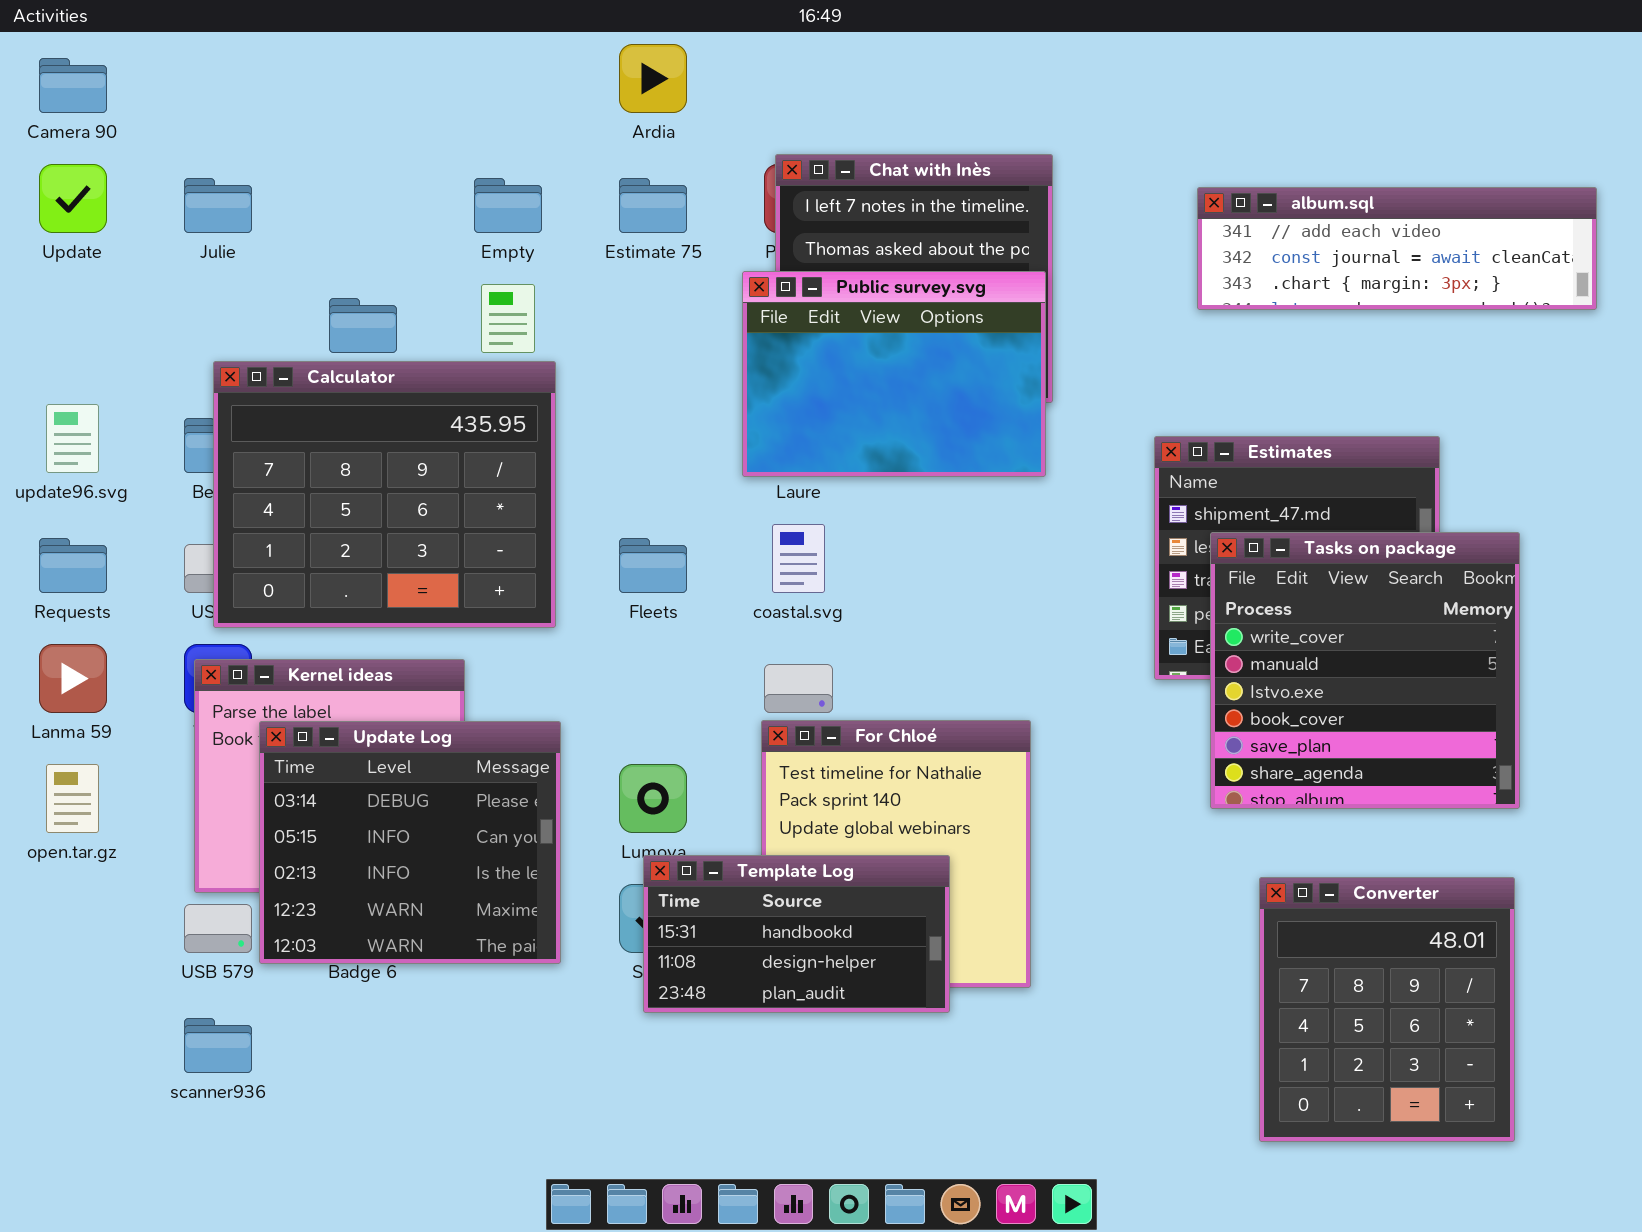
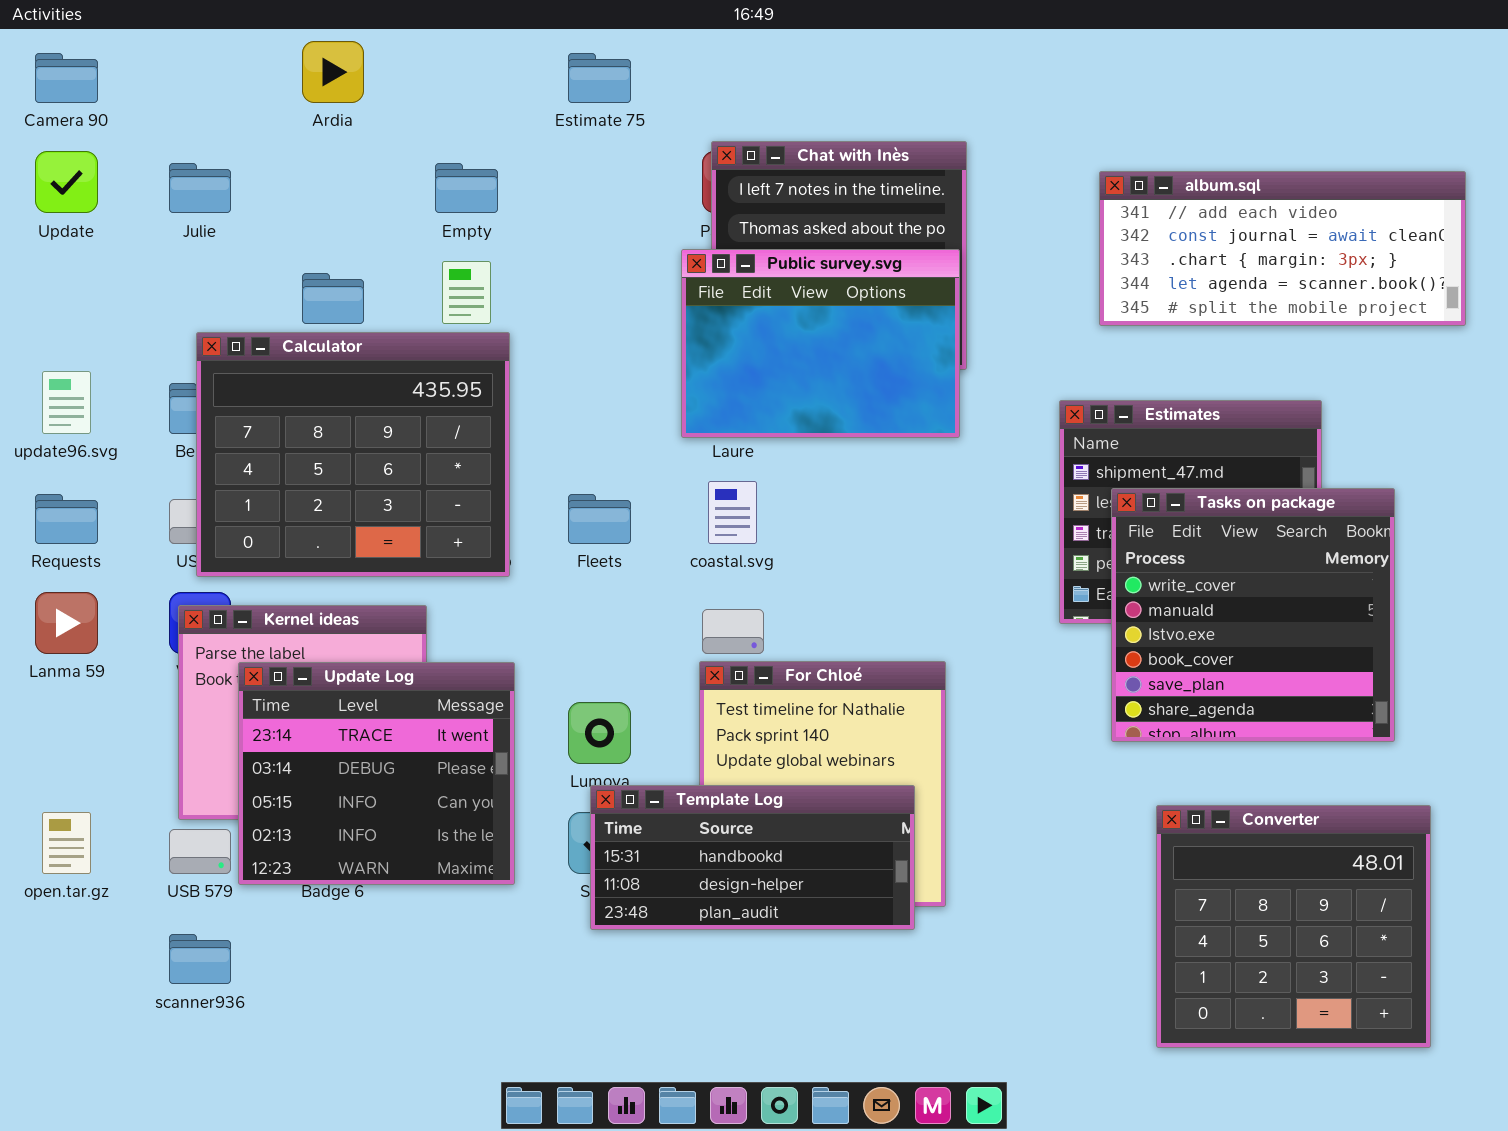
Ardia: [619,44,687,113] -> [302,41,364,103], moved
Estimate 75: [619,178,687,233] -> [568,53,631,103], moved
album.sql: [1197,187,1597,310] -> [1099,171,1466,326], resized
Update Log: [259,721,561,964] -> [238,662,515,885], scrolled up 1 row
open.tar.gz: [46,764,99,833] -> [42,812,91,874], moved
Template Log: [643,855,950,1013] -> [590,785,915,930], resized
Converter: [1259,877,1515,1142] -> [1156,805,1431,1048], resized

